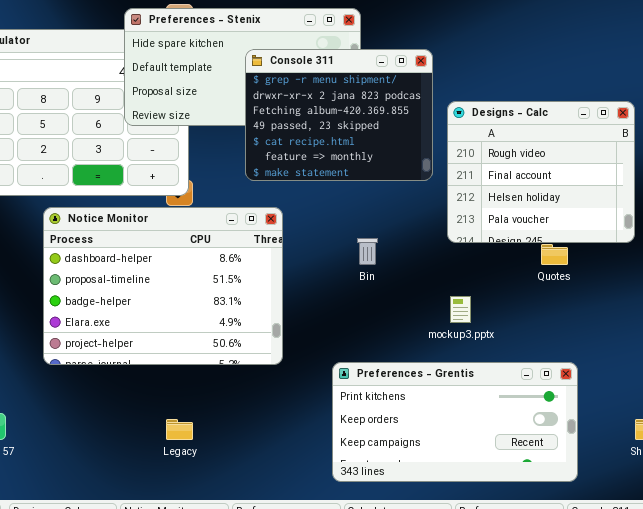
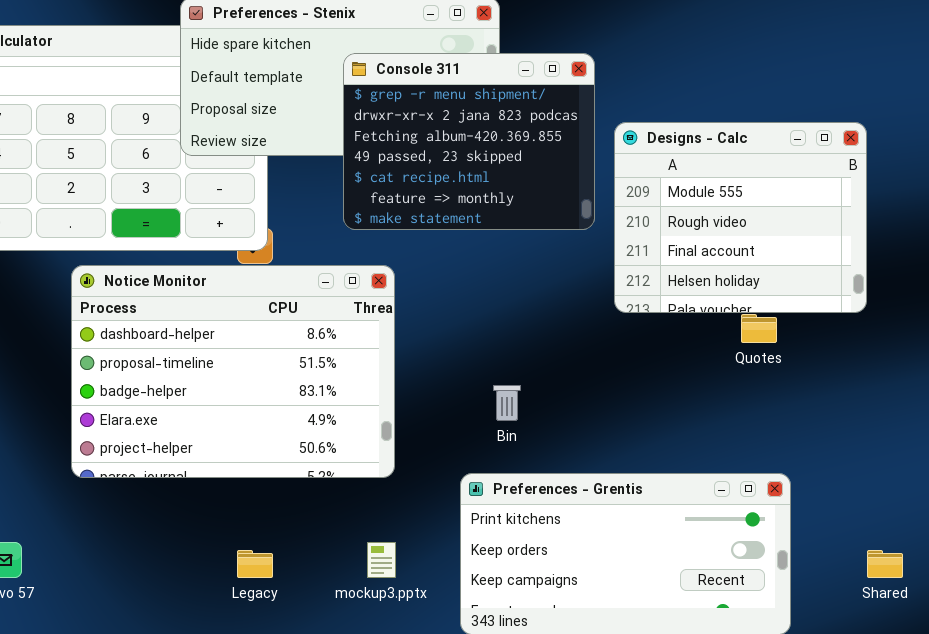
Designs - Calc: [447,101,635,243] -> [614,122,867,313], scrolled up 1 row
Bin: [357,238,378,265] -> [493,385,521,421], moved
mockup3.pptx: [450,296,471,323] -> [367,542,396,578], moved

